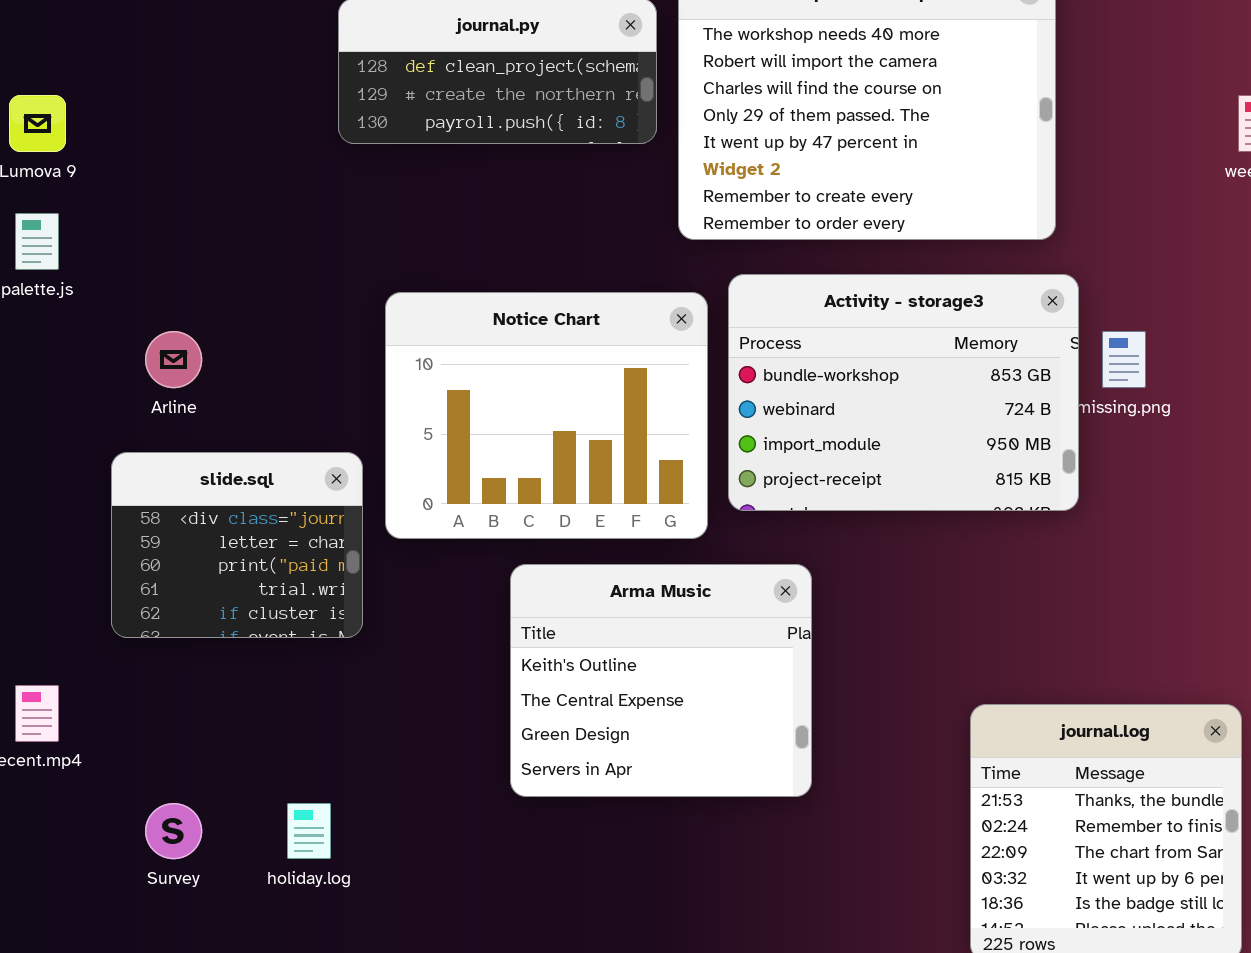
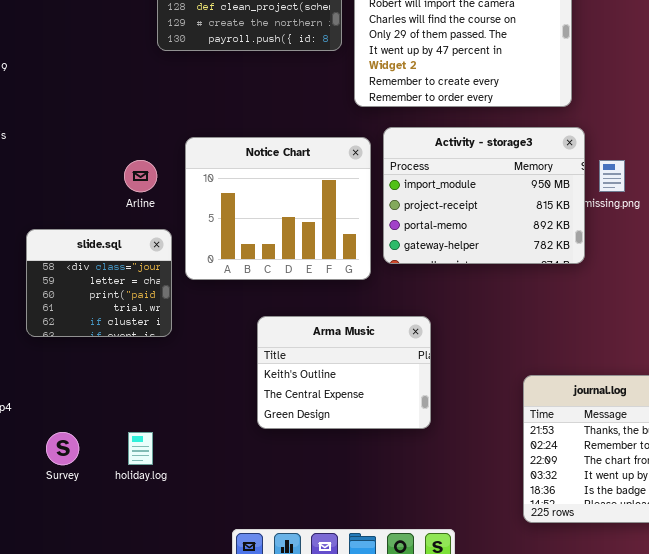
Activity - storage3: [728,274,1079,511] -> [383,127,585,264], scrolled down 2 rows
Arline: [145,331,202,388] -> [124,160,157,192], moved
Arma Music: [510,564,812,797] -> [257,316,431,429], resized

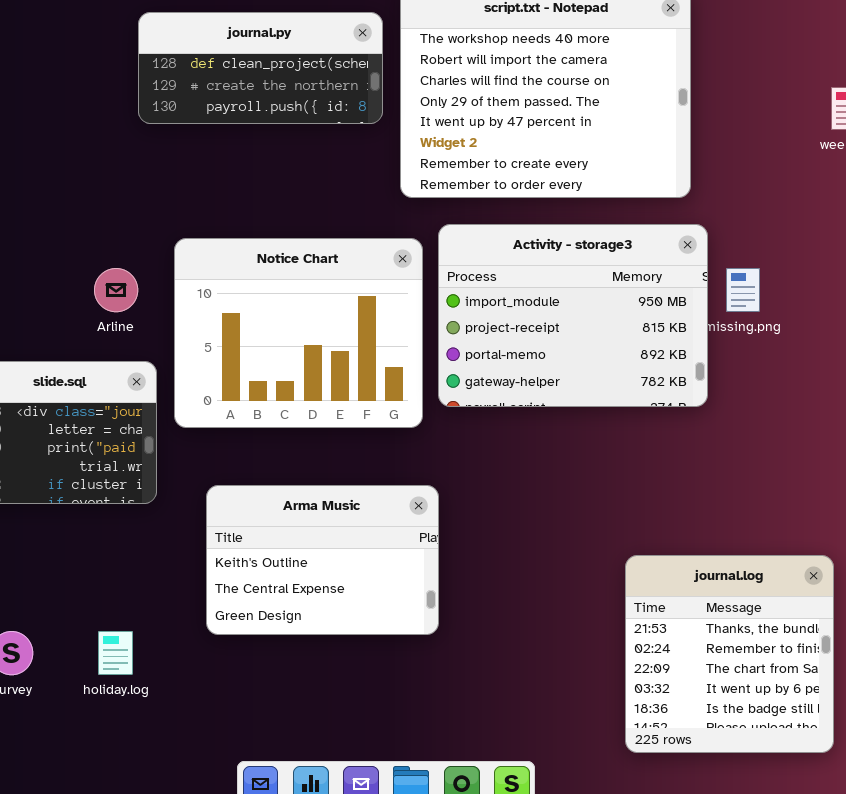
Arma Music: [257,316,431,429] -> [206,485,439,635], moved

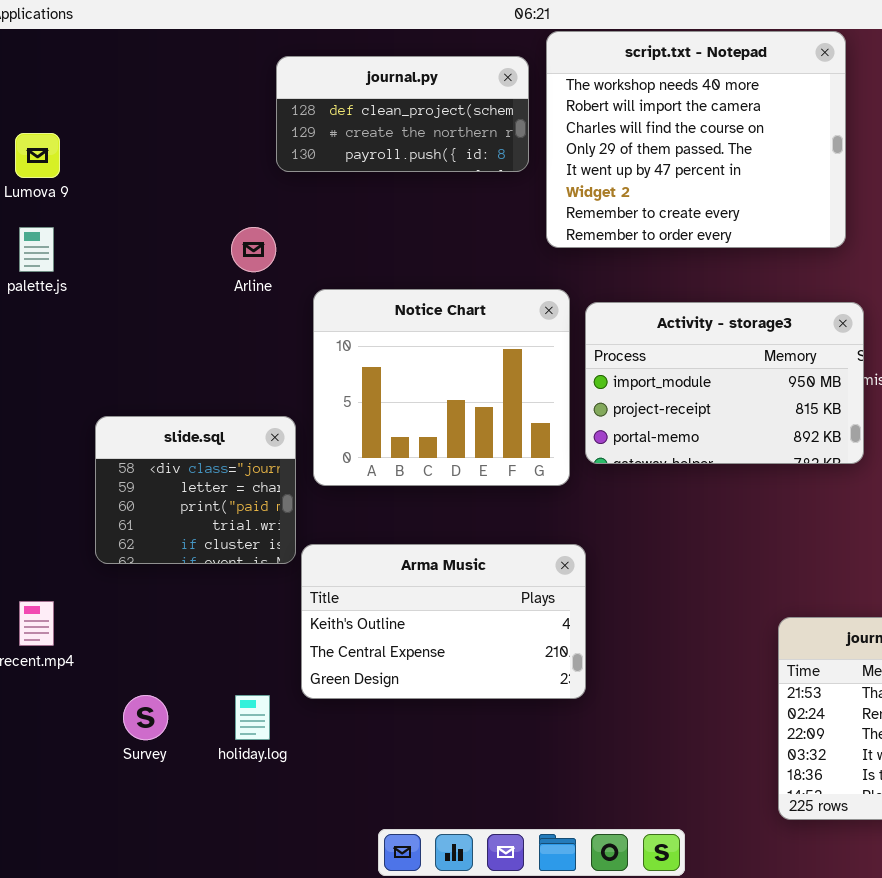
Activity - storage3: [438,224,708,407] -> [585,302,864,464], resized
Arline: [94,268,138,312] -> [231,227,276,272], moved
Arma Music: [206,485,439,635] -> [301,544,586,699], resized

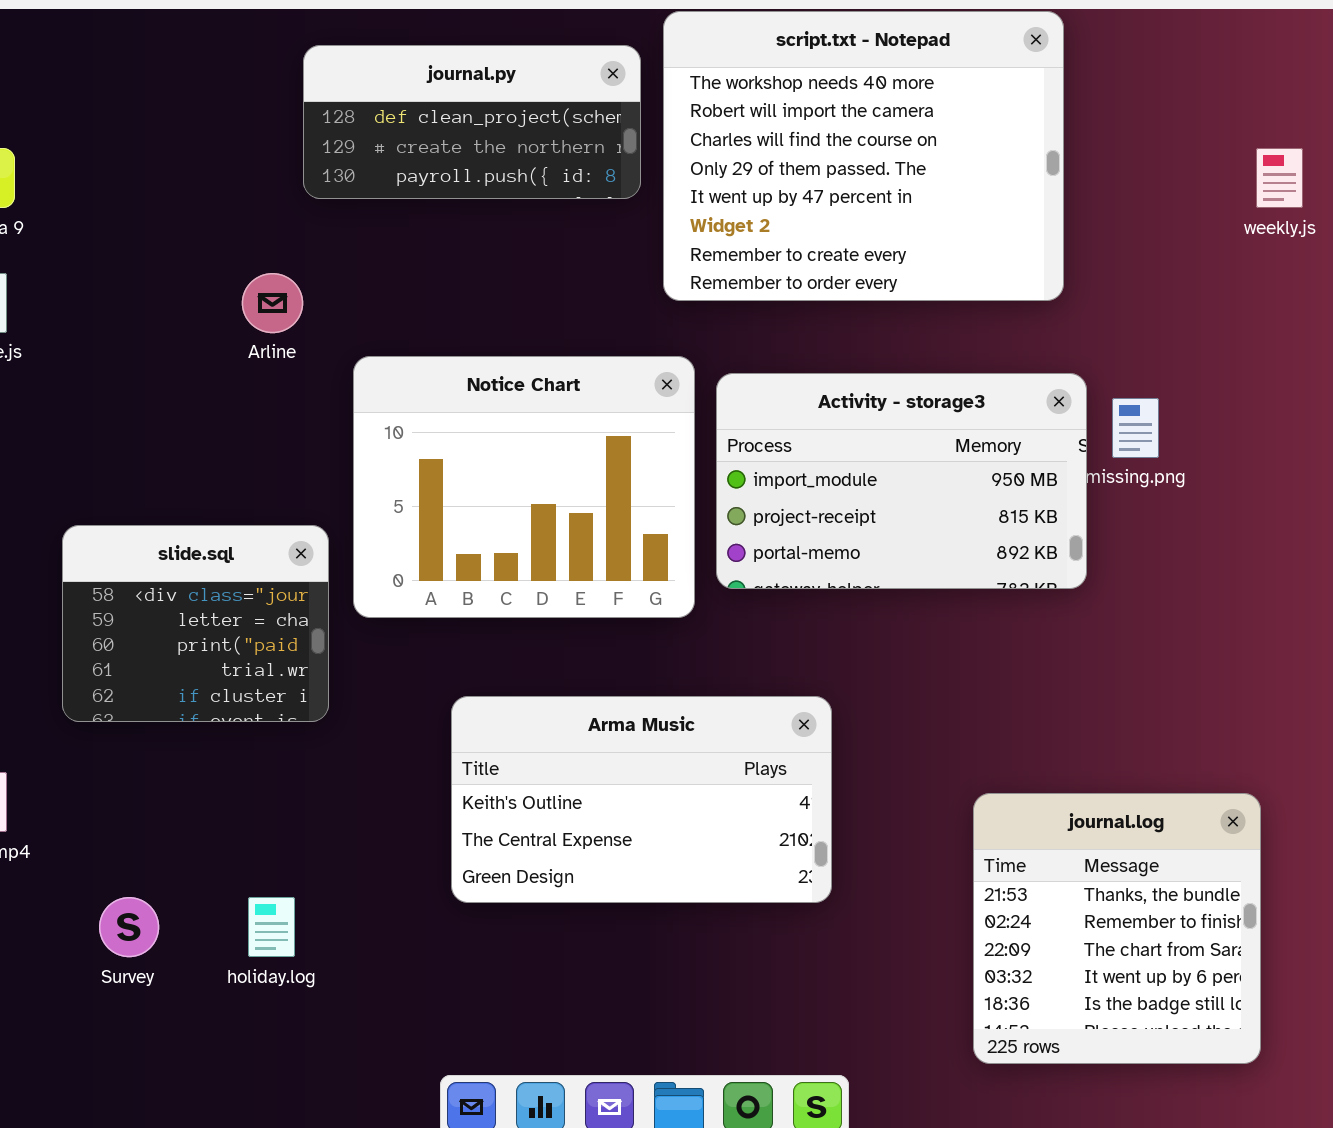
Arma Music: [301,544,586,699] -> [451,696,832,903], moved

